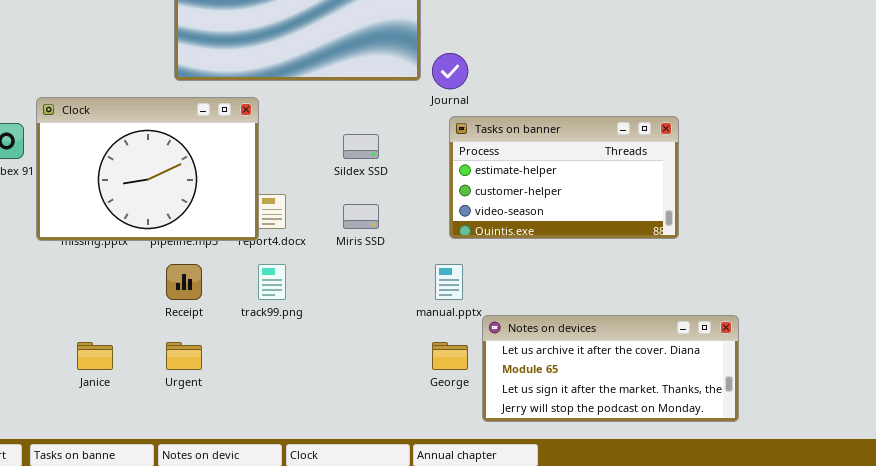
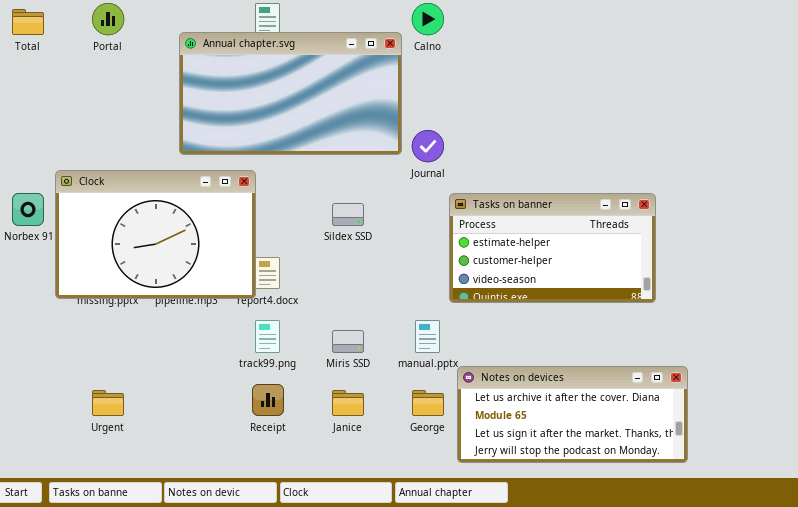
Tasks on banner: [449,116,679,239] -> [449,193,656,303], moved
Miris SSD: [343,204,379,229] -> [332,330,364,353], moved
Receipt: [166,264,202,300] -> [252,384,284,416], moved
Janice: [77,342,113,370] -> [332,390,364,416], moved
Urgent: [166,342,202,370] -> [92,390,124,416], moved

